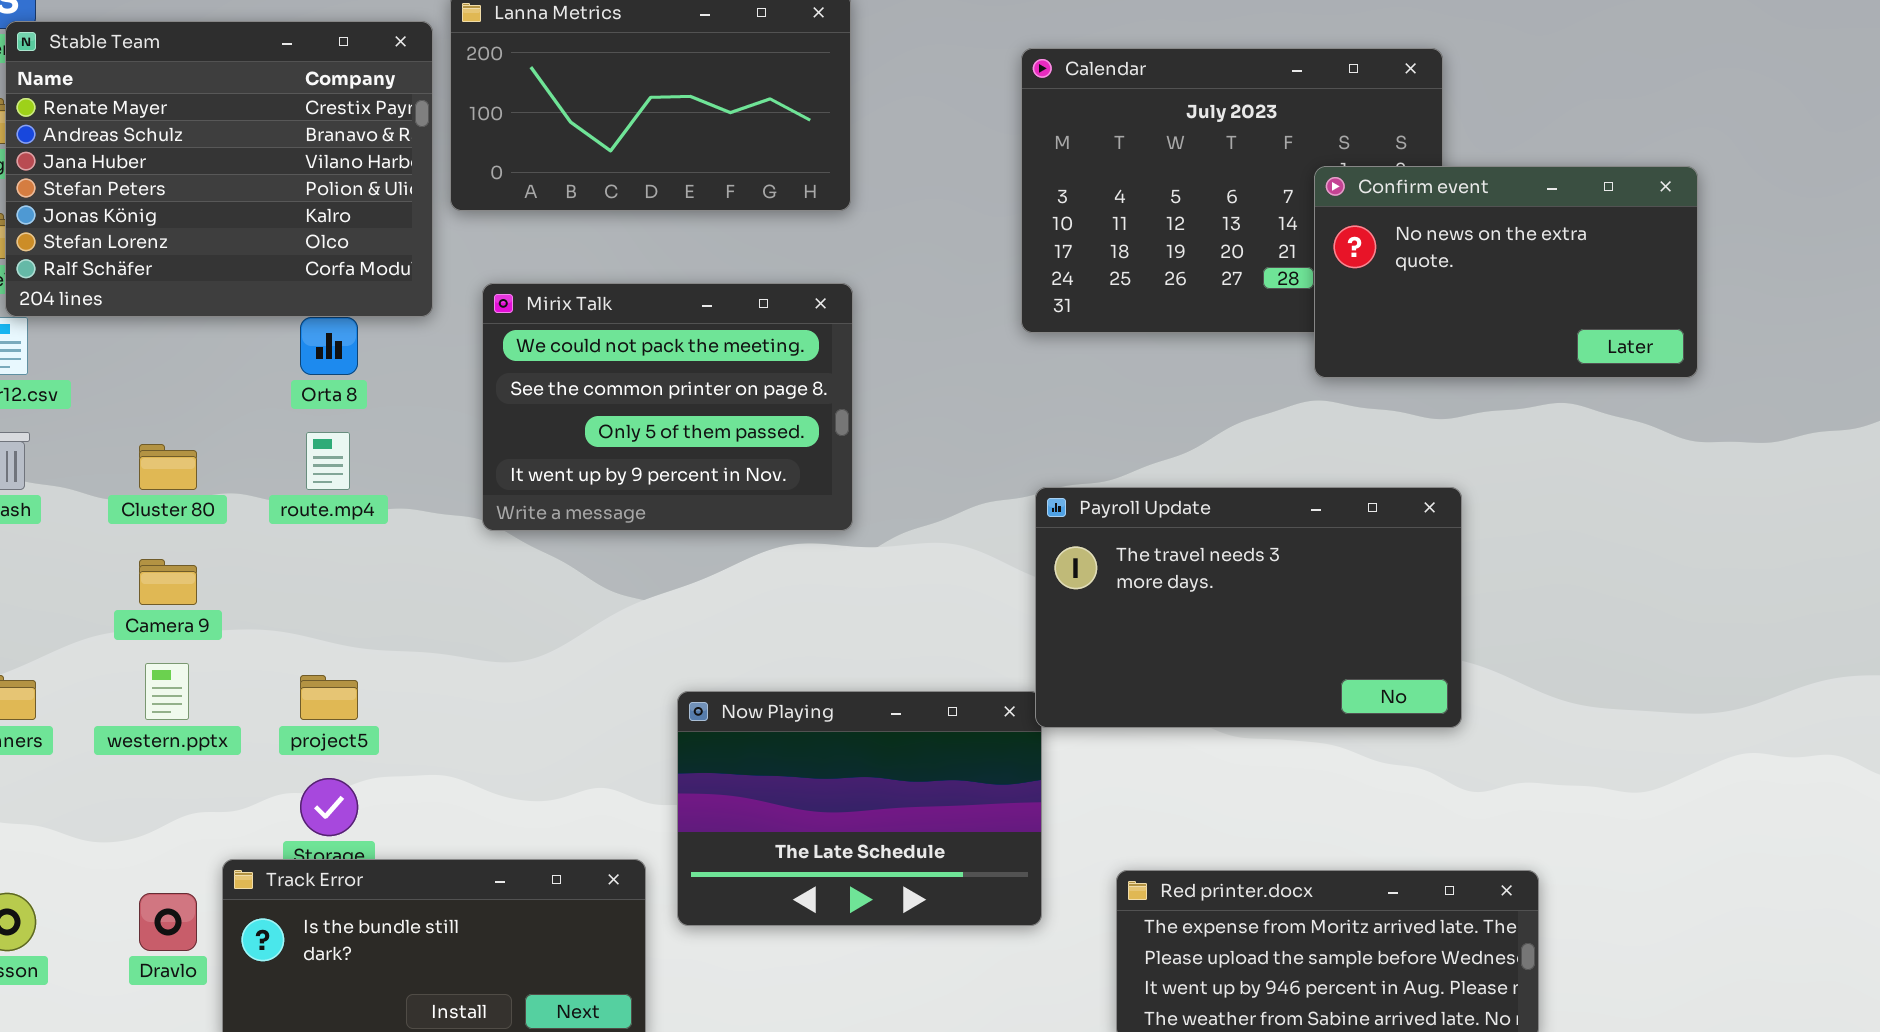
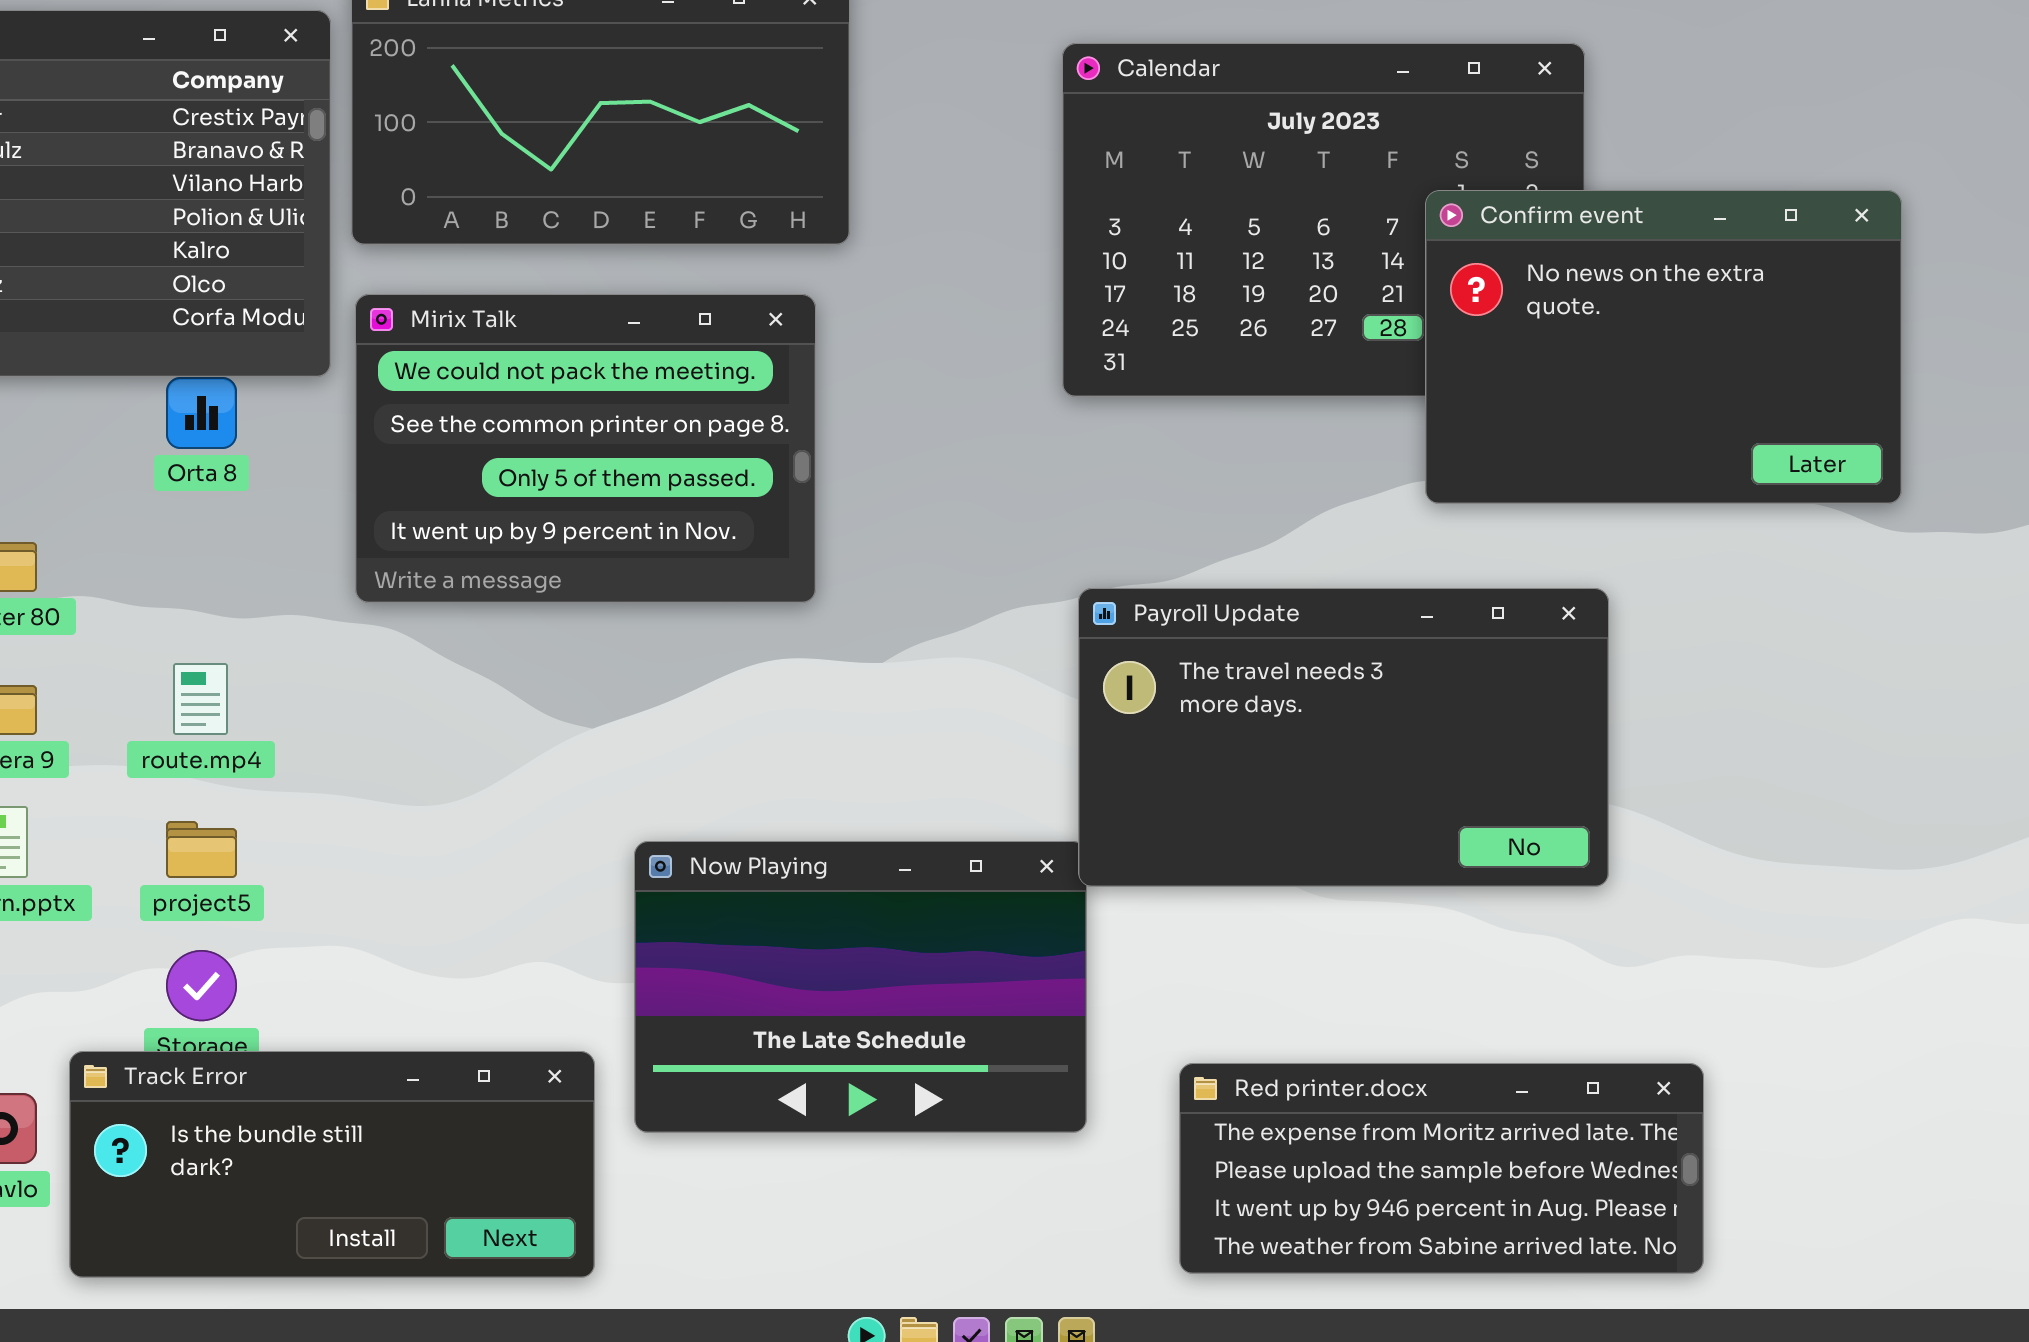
Confirm event: [1314,166,1698,378] -> [1425,190,1902,504], resized
Mirix Talk: [482,283,853,531] -> [355,294,816,603], moved
route.mp4: [306,432,350,490] -> [173,663,228,735], moved

